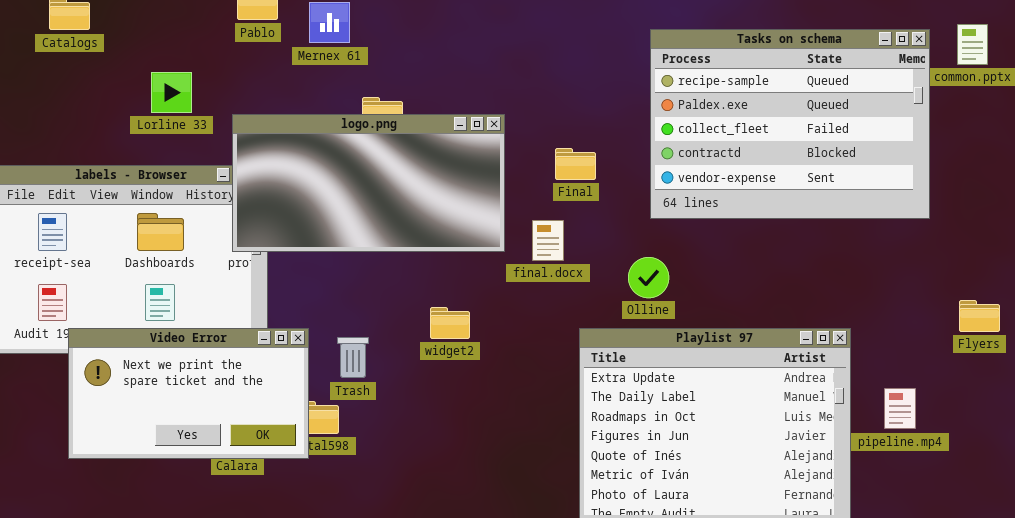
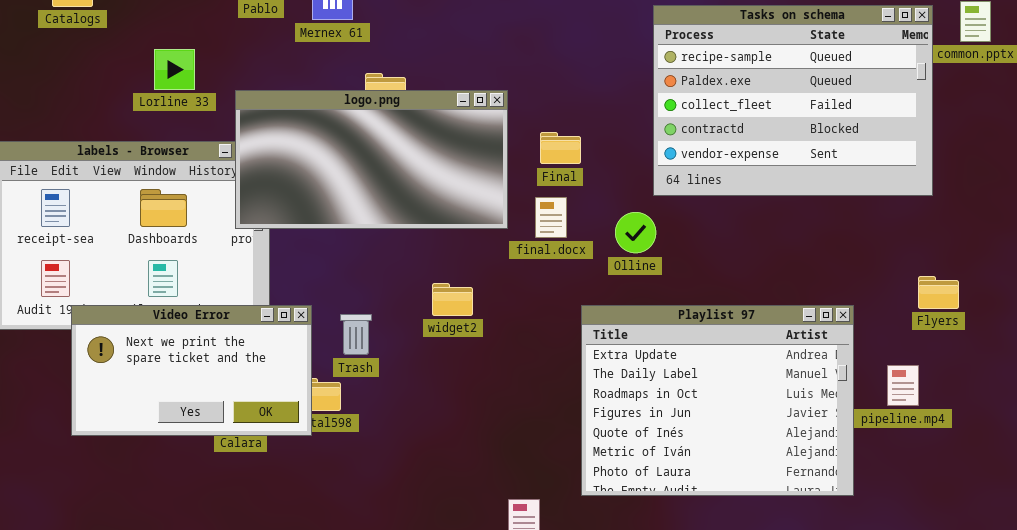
Final: [555,148,596,180] -> [540,132,581,164], moved
Olline: [628,257,669,298] -> [615,212,656,253], moved
Flyers: [959,300,1000,332] -> [918,276,959,309], moved

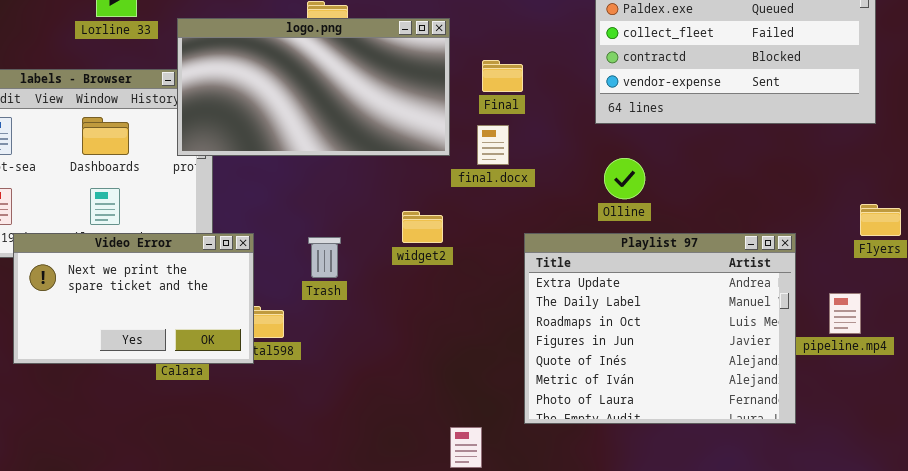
Olline: [615,212,656,253] -> [604,158,645,199], moved
widget2: [432,283,473,316] -> [402,211,443,243], moved
Trash: [340,314,372,355] -> [308,237,341,278], moved

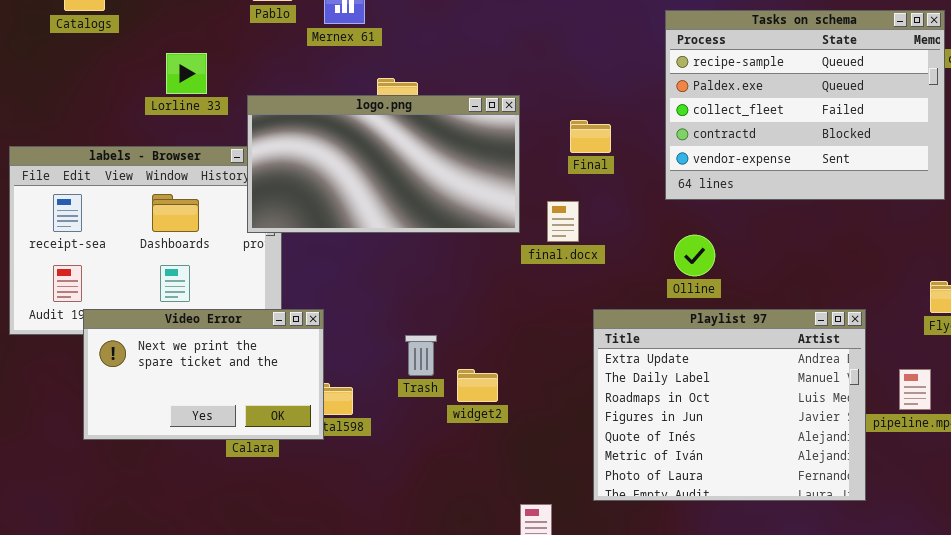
Final: [482,60,523,92] -> [570,120,611,153], moved
widget2: [402,211,443,243] -> [457,369,498,402], moved
Trash: [308,237,341,278] -> [405,335,437,376], moved

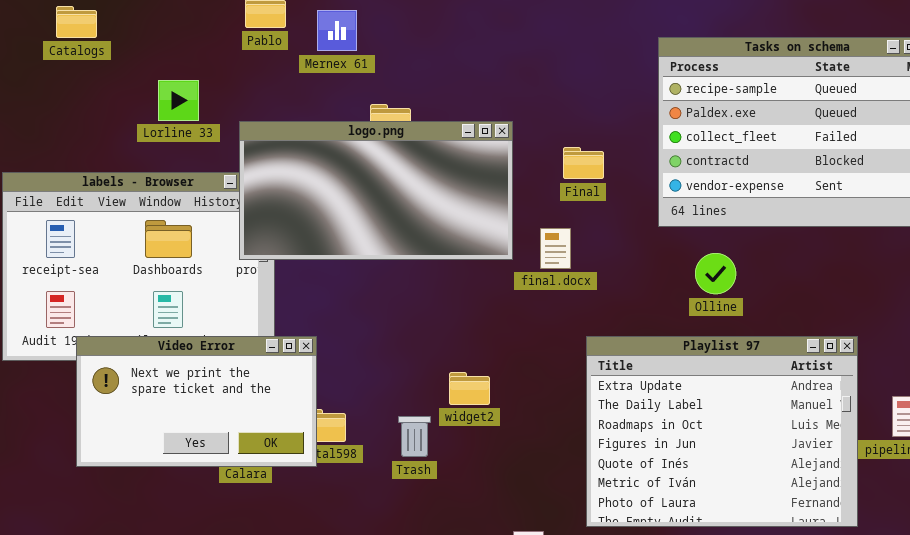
Olline: [674,235,715,276] -> [695,253,736,294], moved
Trash: [405,335,437,376] -> [398,416,431,457], moved
widget2: [457,369,498,402] -> [449,372,490,405], moved

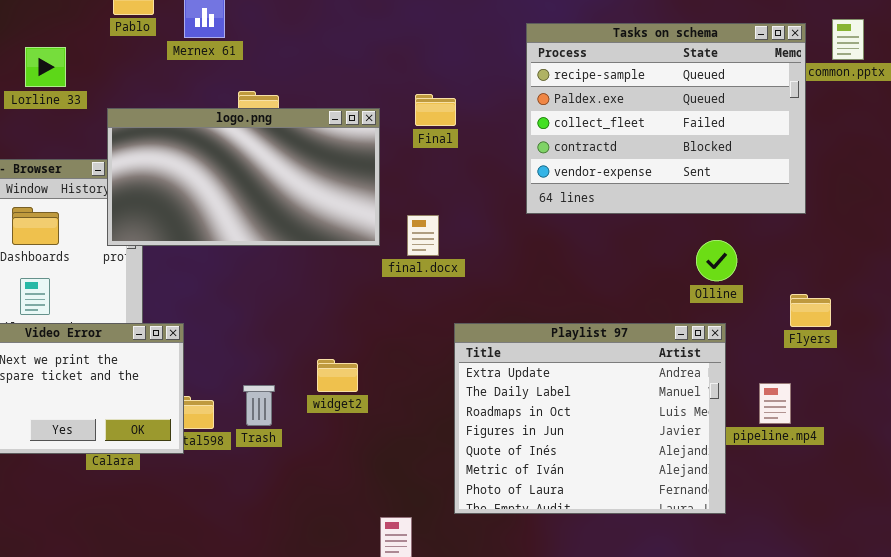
Lorline 33: [158,80,199,121] -> [25,47,66,87], moved
Final: [563,147,604,179] -> [415,94,456,126], moved
Olline: [695,253,736,294] -> [696,240,737,281], moved
Trash: [398,416,431,457] -> [243,385,275,426], moved

